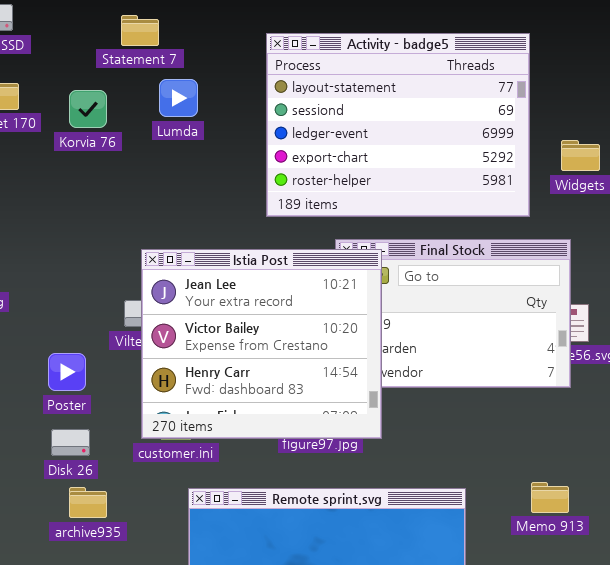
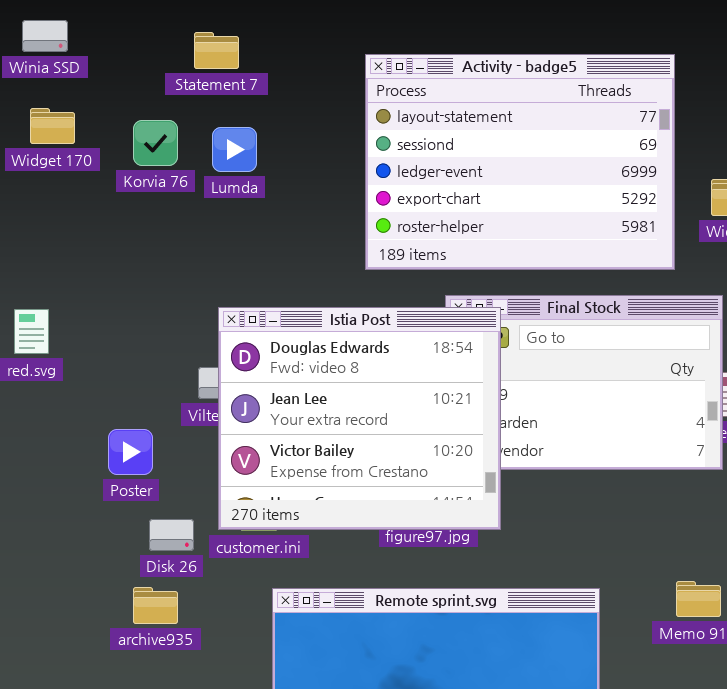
Lumda: [159,79,198,117] -> [212,127,257,172], moved
Istia Post: [141,249,382,439] -> [218,307,501,530], scrolled up 1 row
Disk 26: [51,429,90,456] -> [149,519,194,551], moved

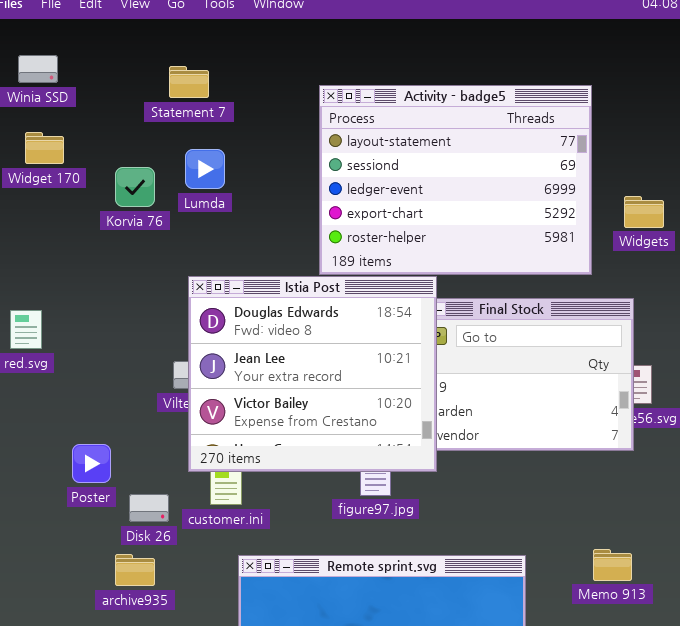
Korvia 76: [133,120,178,166] -> [115,167,155,207], moved
Istia Post: [218,307,501,530] -> [188,276,437,472], moved
Poster: [108,429,153,475] -> [72,444,111,483], moved

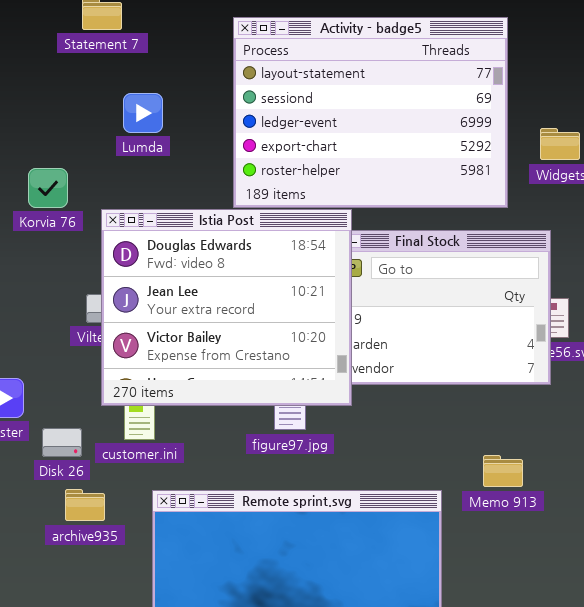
Lumda: [185,149,225,189] -> [123,93,163,133], moved
Korvia 76: [115,167,155,207] -> [28,168,68,208], moved
Memo 913: [593,549,632,581] -> [483,455,523,487], moved
archive935: [115,554,155,586] -> [65,489,105,521], moved

